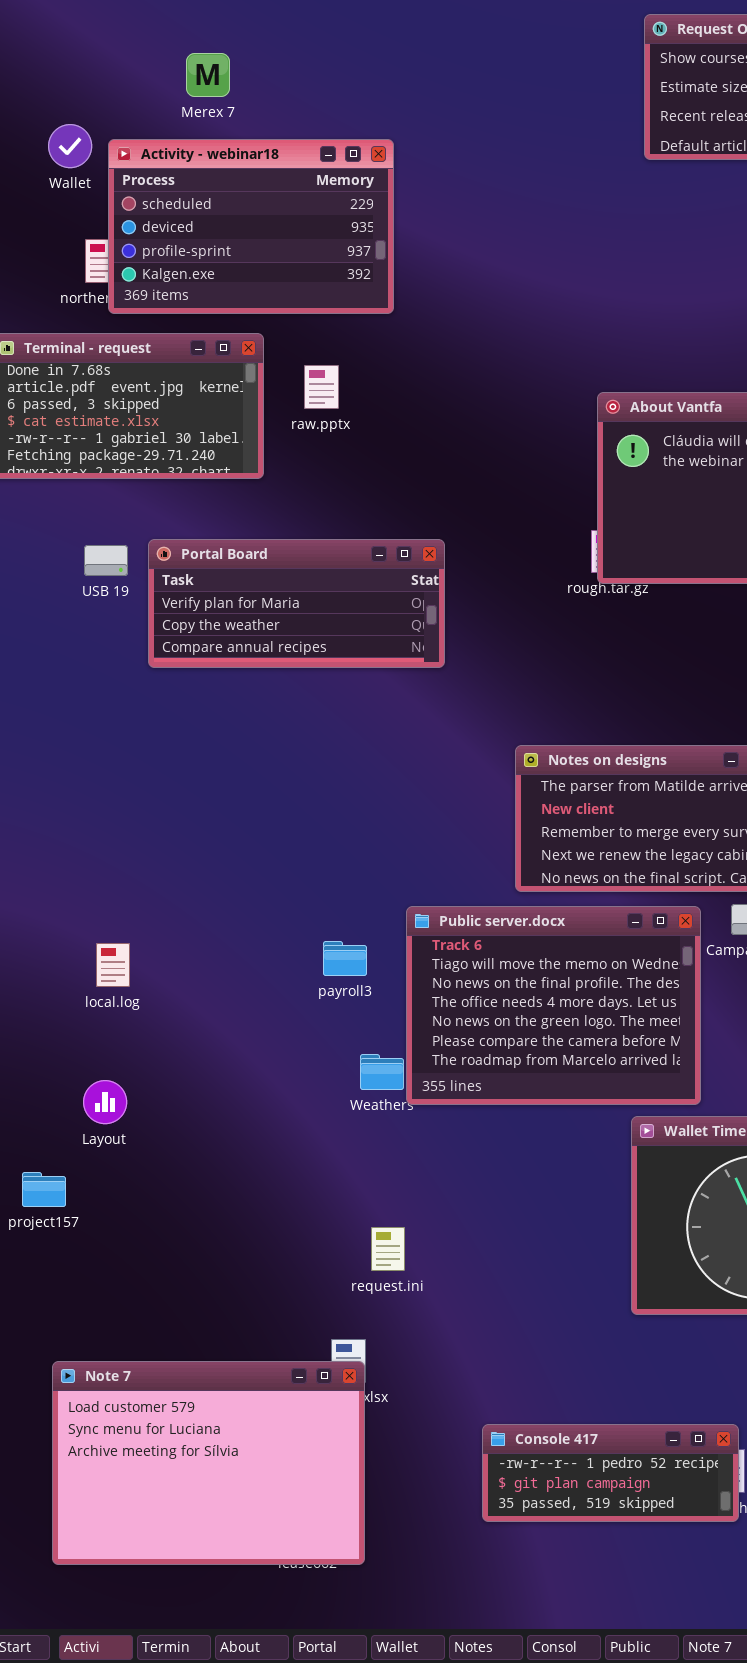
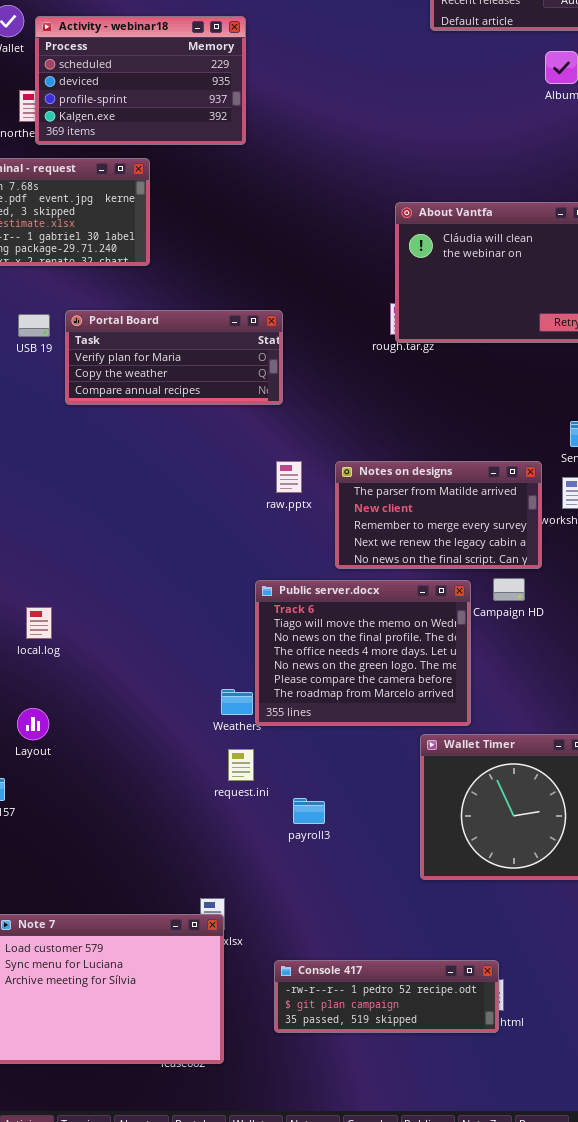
raw.pptx: [304,365,339,409] -> [276,461,302,493], moved
payroll3: [323,941,367,976] -> [293,798,325,824], moved
request.ini: [371,1227,405,1271] -> [228,749,254,781], moved
Console 417: [482,1424,739,1522] -> [274,960,499,1033], resized

